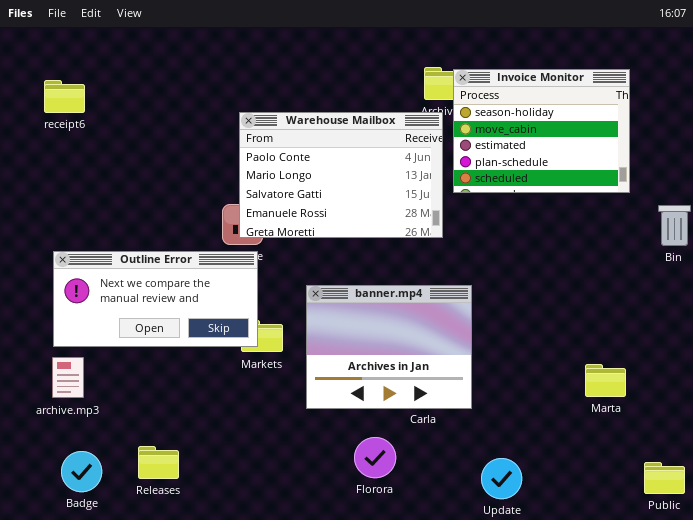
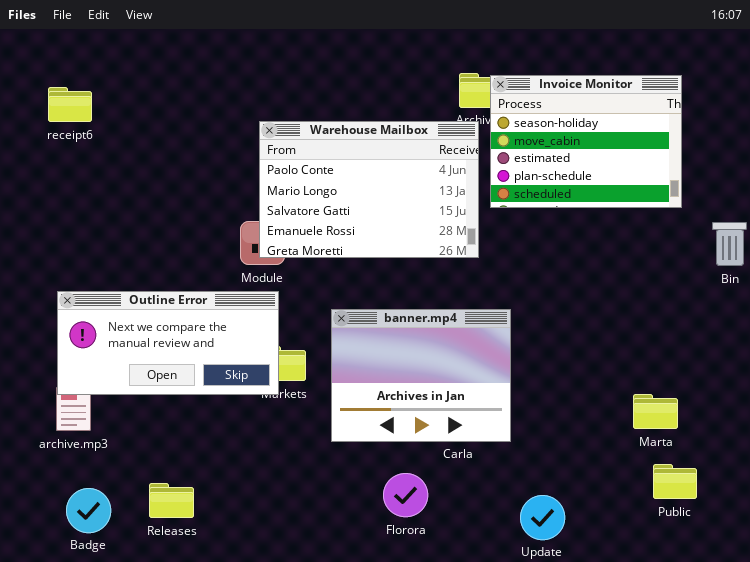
Outline Error: [53,251,258,347] -> [57,291,279,395], moved
Public: [644,462,685,494] -> [653,464,697,499], moved

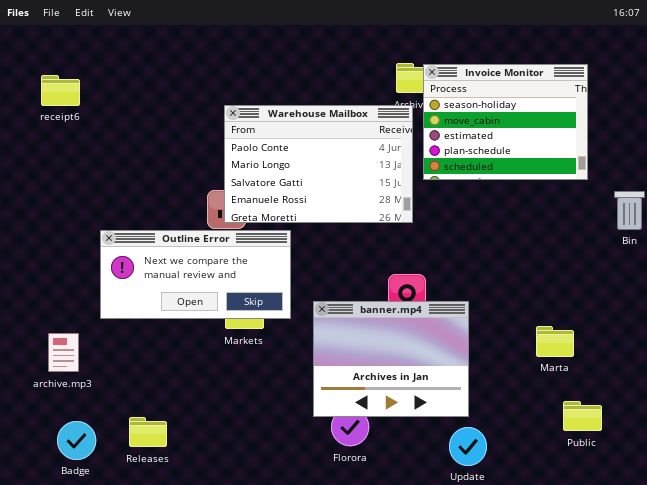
Outline Error: [57,291,279,395] -> [100,230,291,319], moved
banner.mp4: [331,309,511,442] -> [313,301,469,417], moved
Marta: [633,394,678,429] -> [536,326,574,357], moved

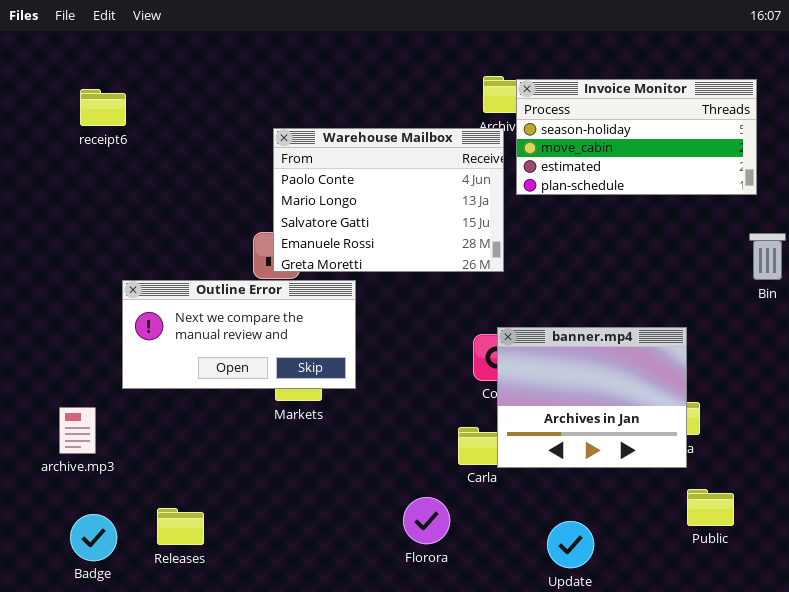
Invoice Monitor: [423,64,588,180] -> [516,79,757,195], resized
receipt6: [41,75,80,106] -> [80,89,126,126], moved
banner.mp4: [313,301,469,417] -> [497,327,687,468], moved

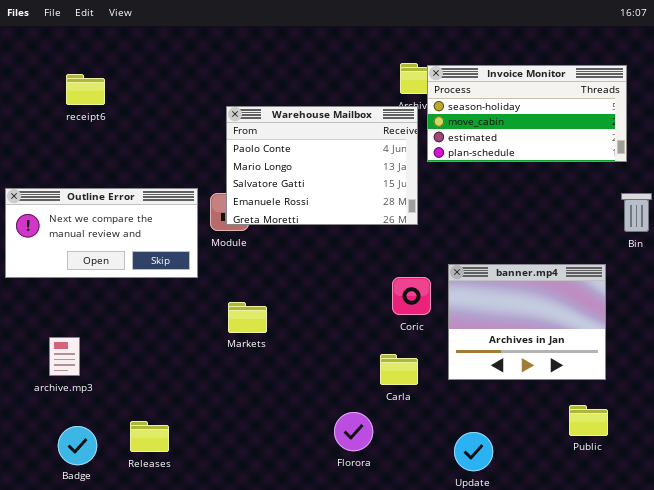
Outline Error: [122,280,356,389] -> [5,188,198,278], moved
banner.mp4: [497,327,687,468] -> [448,264,606,380], moved

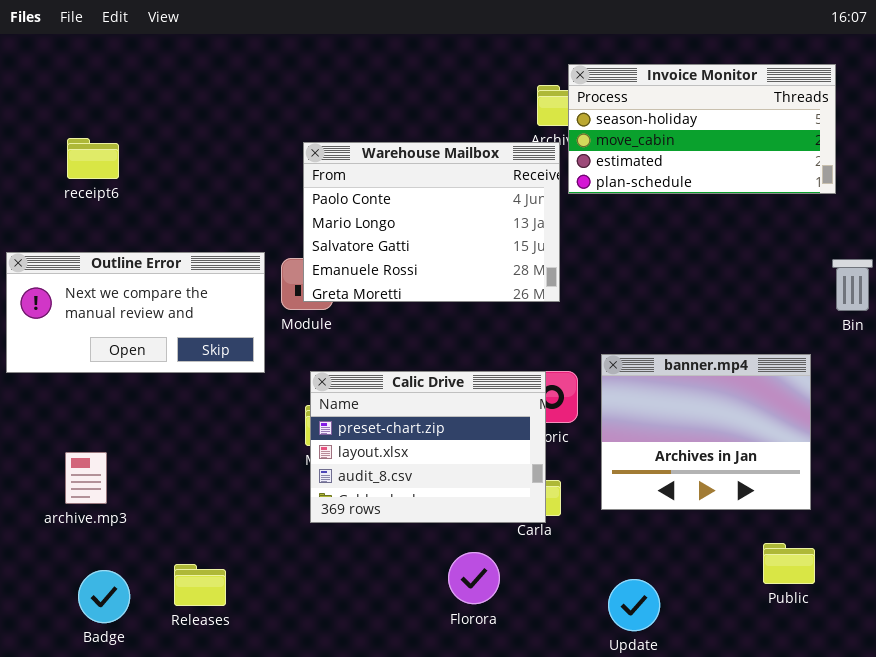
Invoice Monitor: [427,65,627,162] -> [568,64,836,194], moved
receipt6: [66,74,105,105] -> [67,138,119,179], moved
Calic Drive: none -> [310,371,546,523], opened

